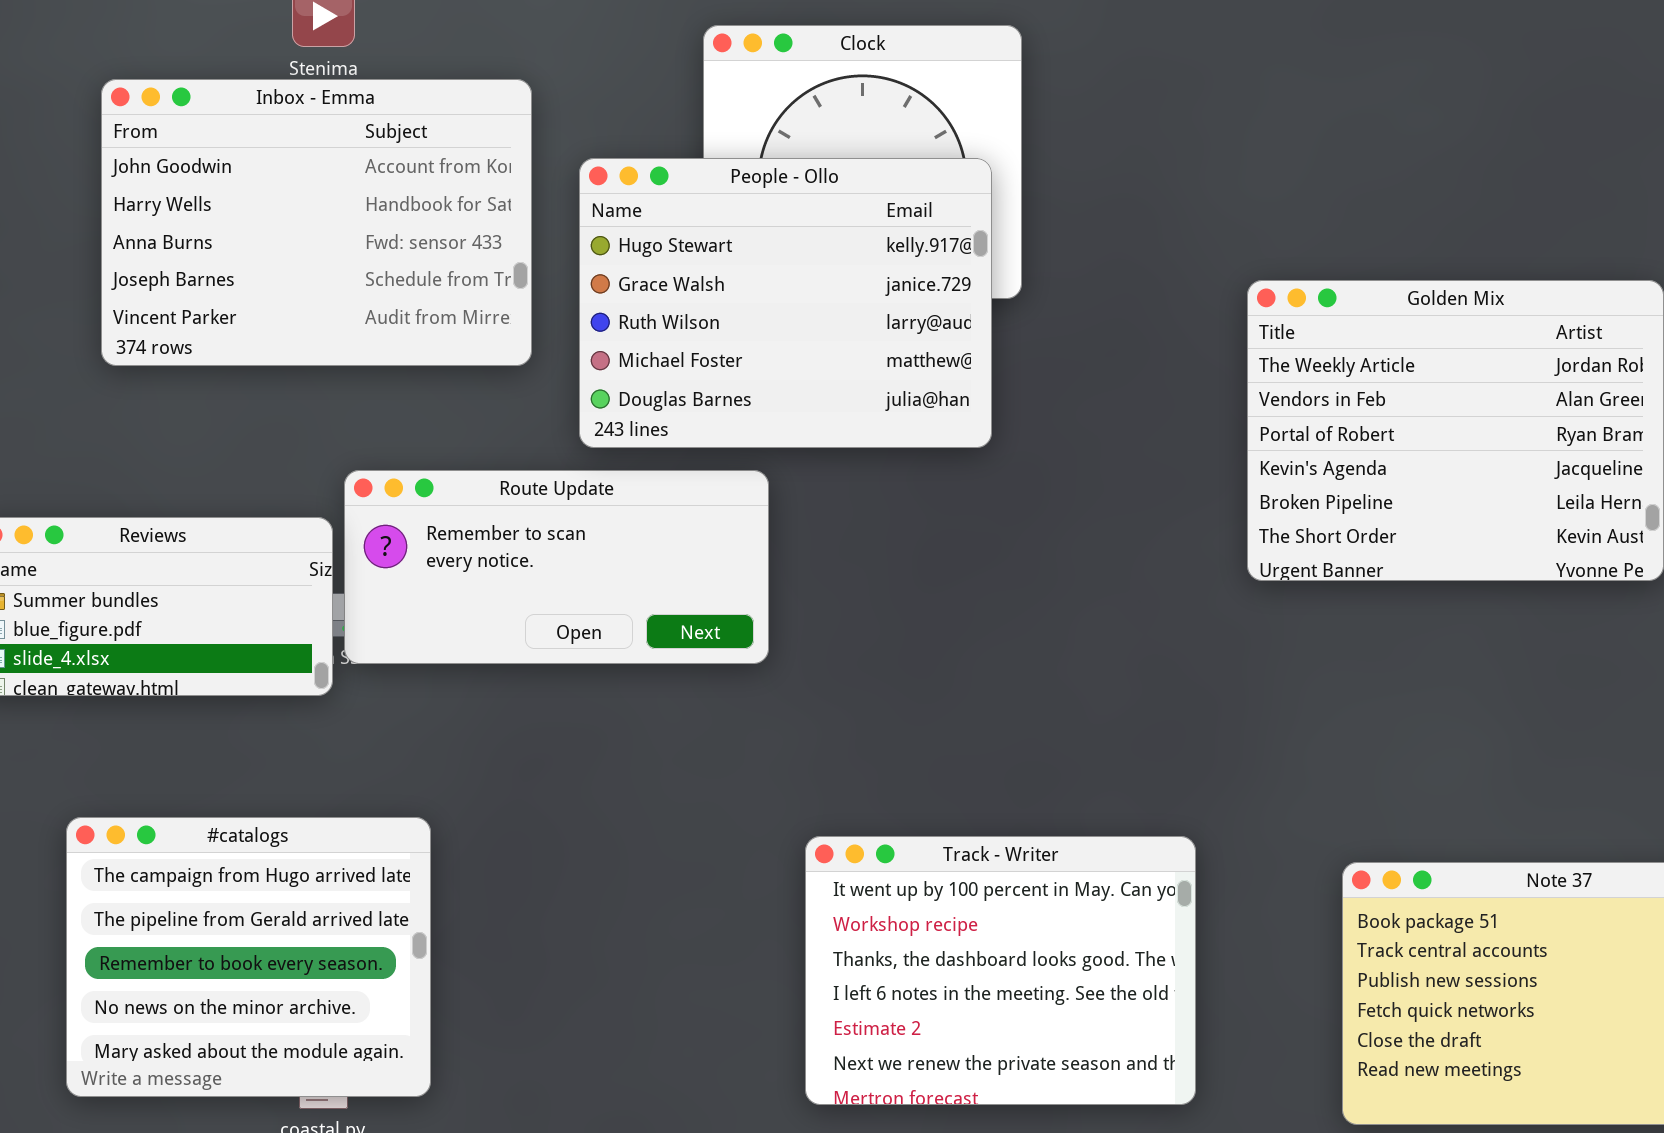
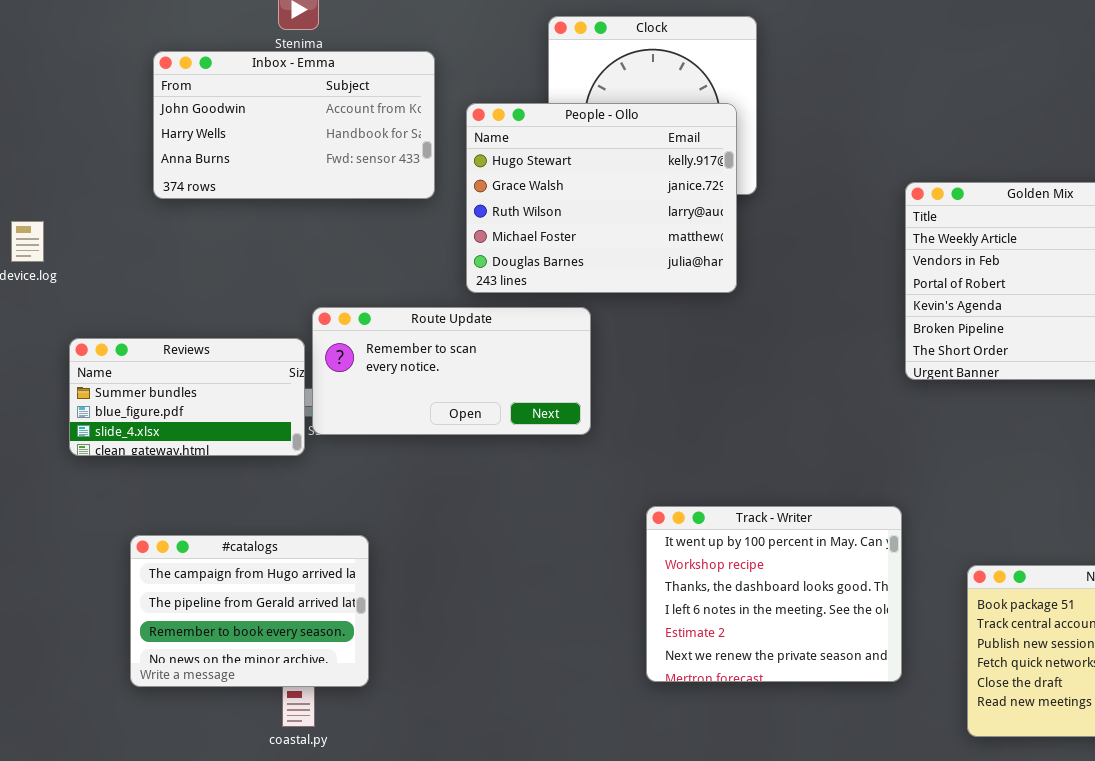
Inbox - Emma: [101,79,532,366] -> [153,51,435,199], resized
#catalogs: [66,817,431,1097] -> [130,535,369,687], resized
Track - Writer: [805,836,1196,1105] -> [646,506,902,682], moved

